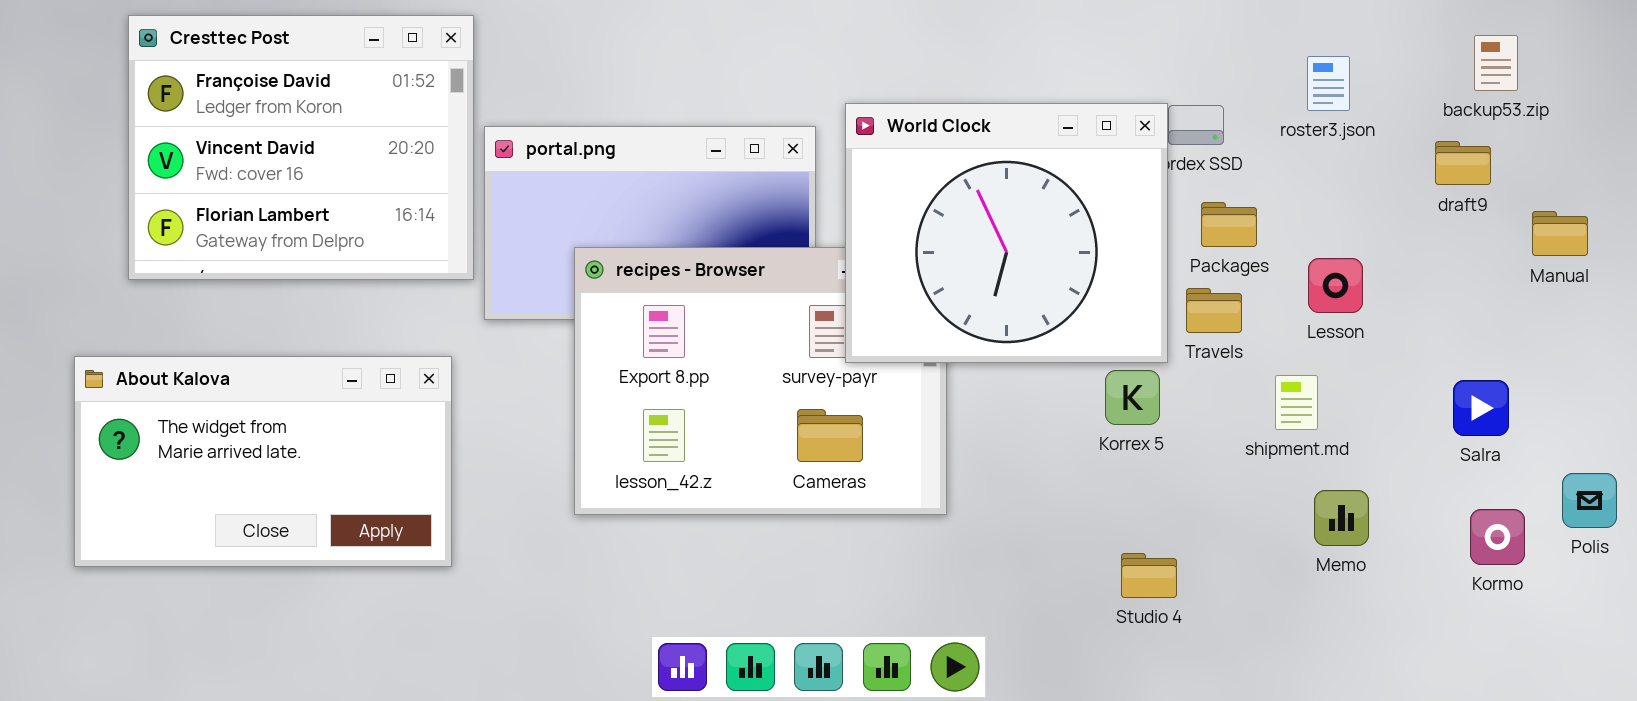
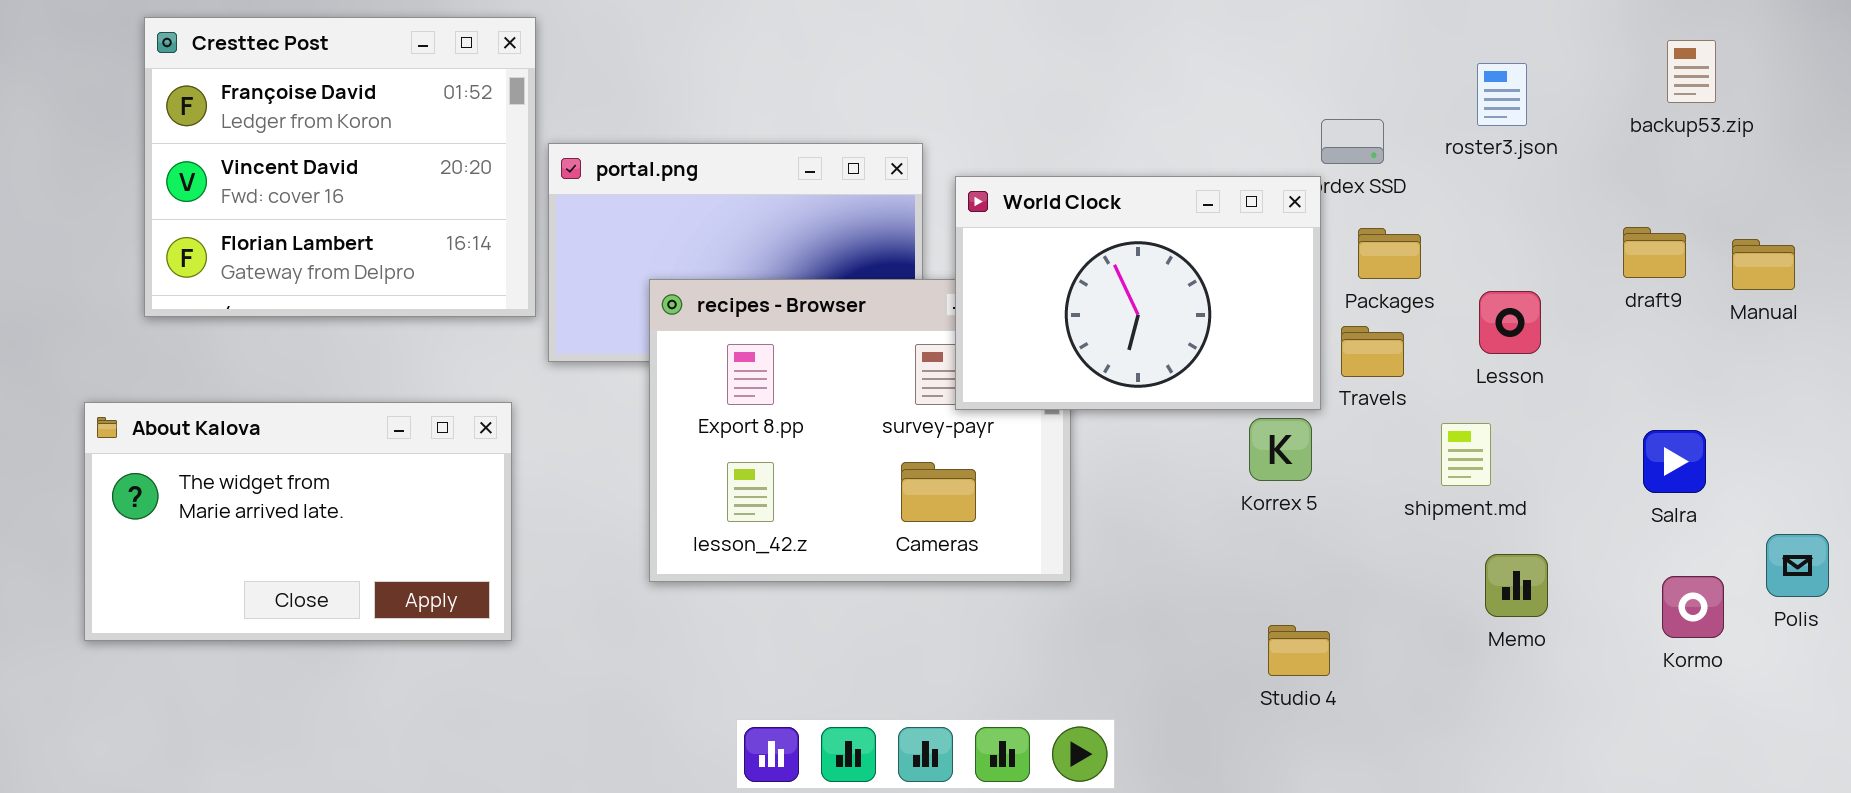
World Clock: [845,103,1168,363] -> [955,176,1321,410], resized
draft9: [1435,141,1491,185] -> [1623,227,1686,278], moved

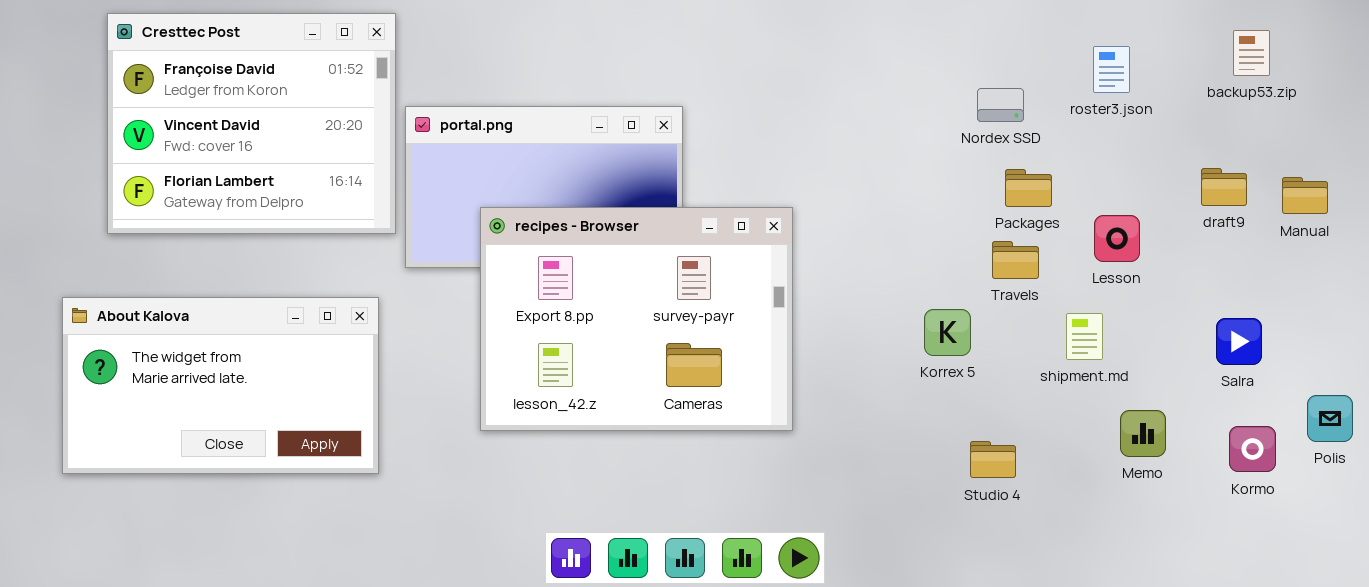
World Clock: [955,176,1321,410] -> none, closed
Memo: [1485,554,1548,617] -> [1120,410,1166,457], moved
Studio 4: [1268,625,1330,676] -> [970,441,1016,478], moved

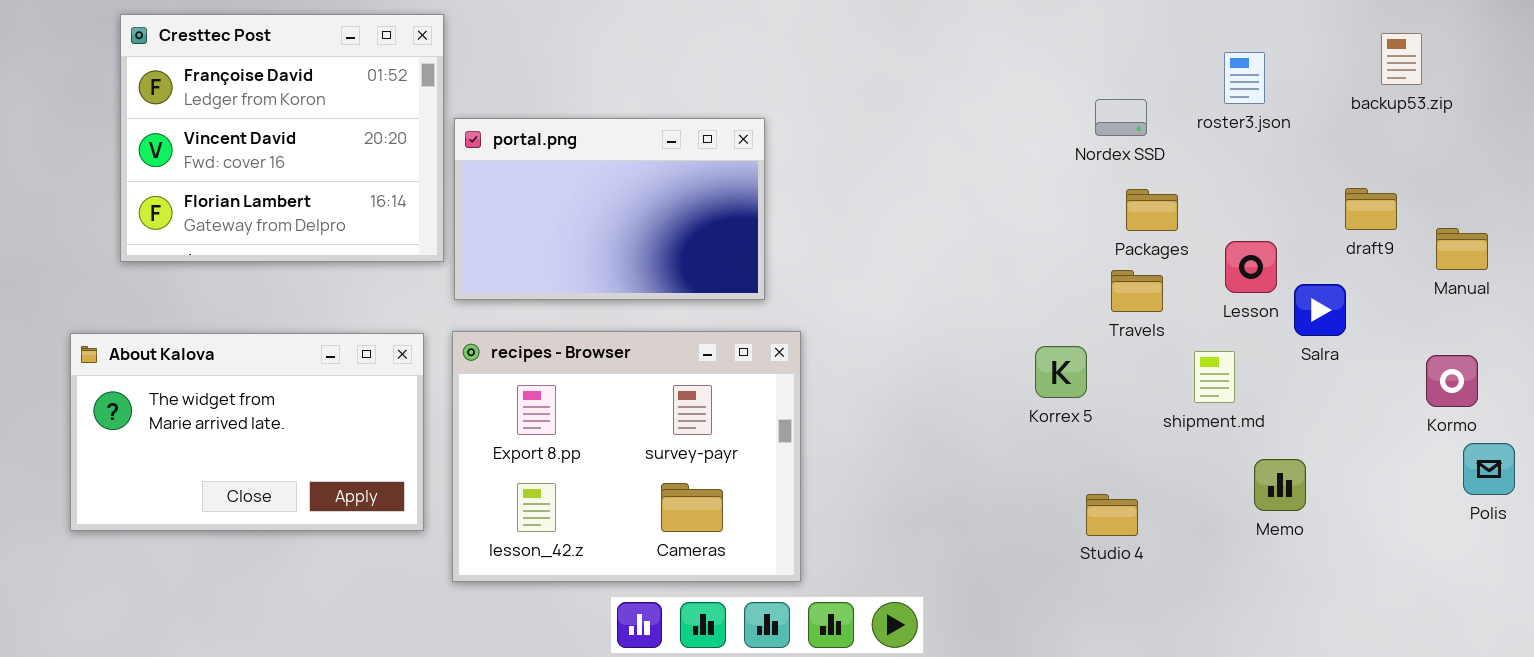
Manual: [1282,177,1328,214] -> [1436,228,1488,270], moved
recipes - Browser: [480,207,793,431] -> [452,331,801,582], moved
Salra: [1216,318,1262,365] -> [1294,284,1346,336], moved
Kormo: [1229,426,1276,472] -> [1426,355,1478,407], moved

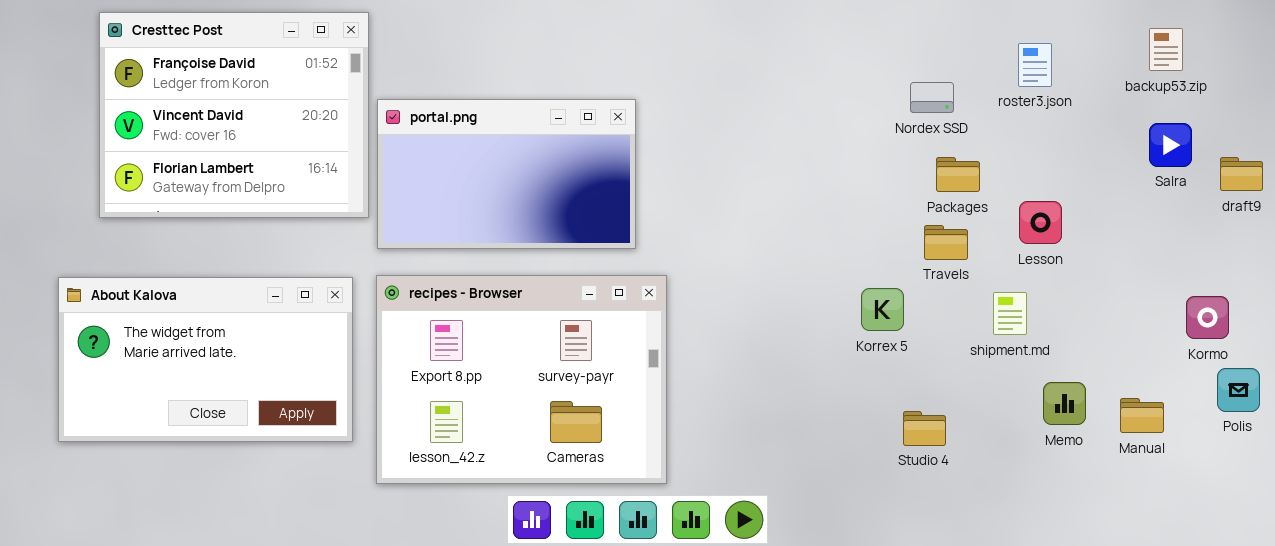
draft9: [1345,188,1397,230] -> [1220,157,1263,191], moved
Manual: [1436,228,1488,270] -> [1120,398,1164,433], moved
Salra: [1294,284,1346,336] -> [1149,123,1192,167], moved

